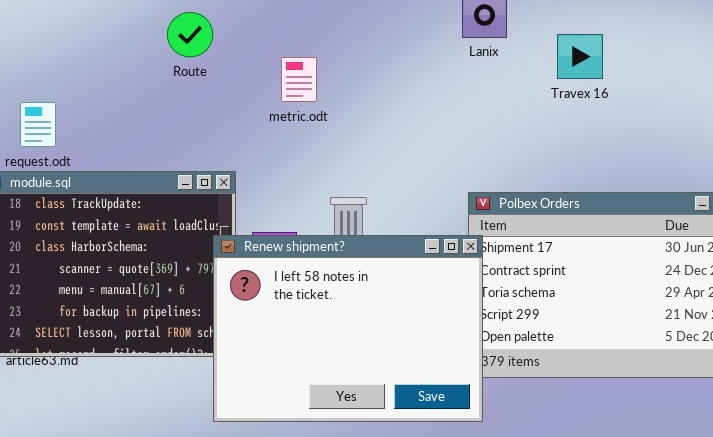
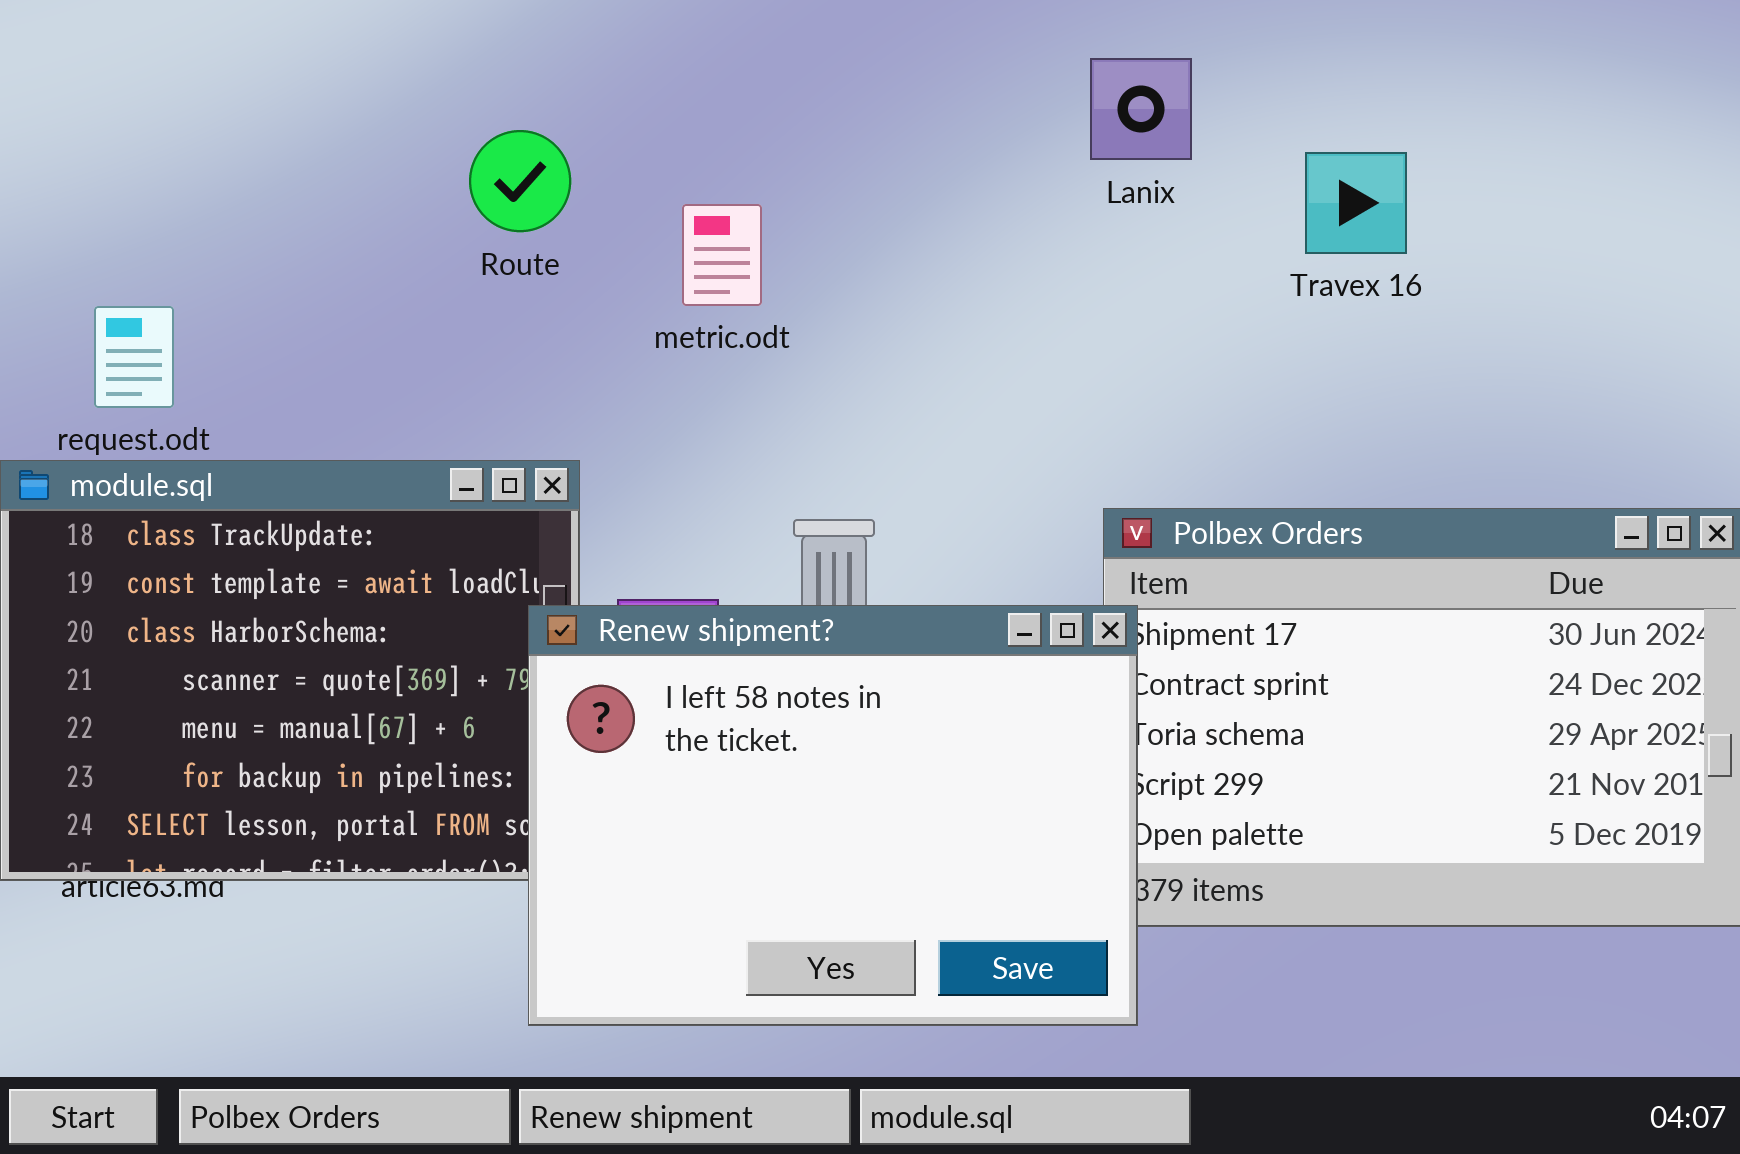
Route: [167,12,213,57] -> [469,130,571,232], moved

